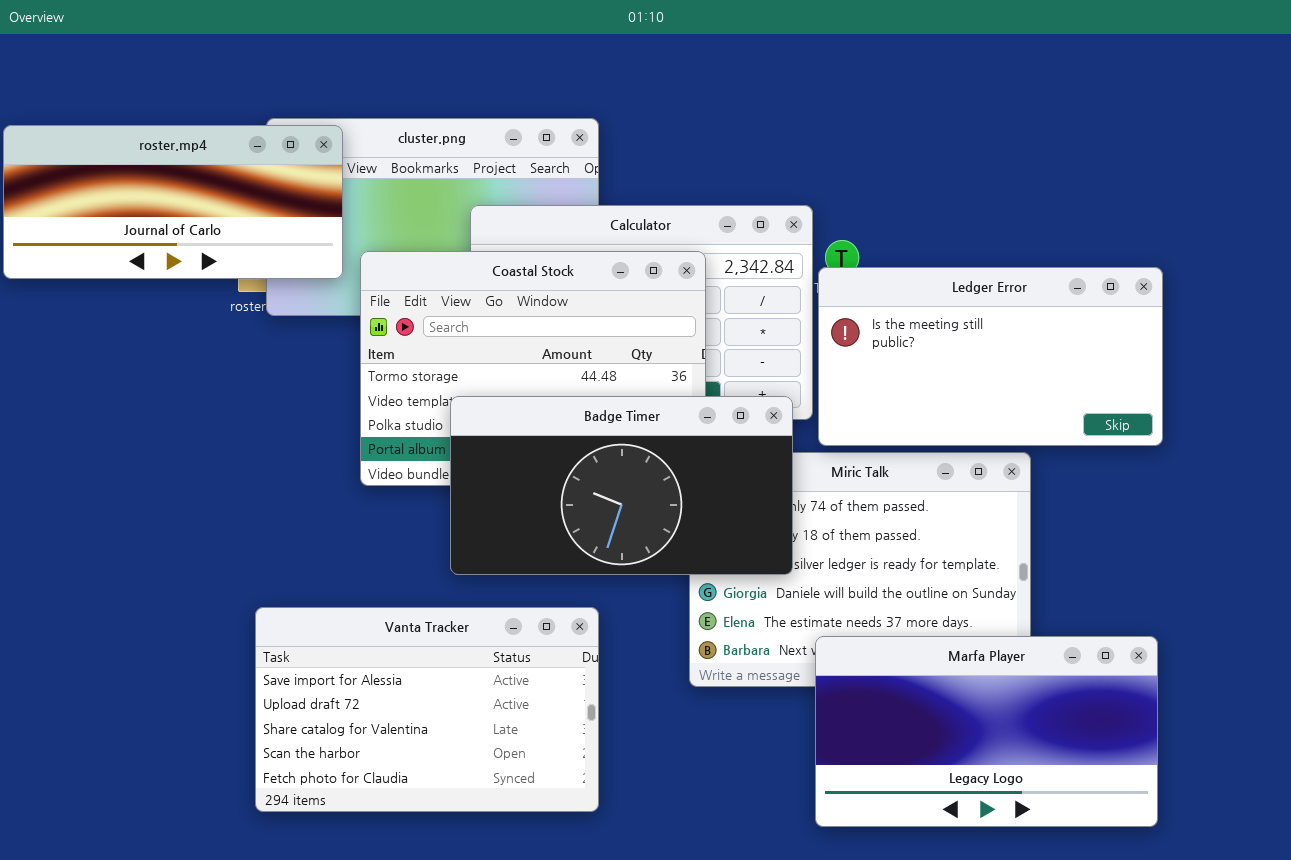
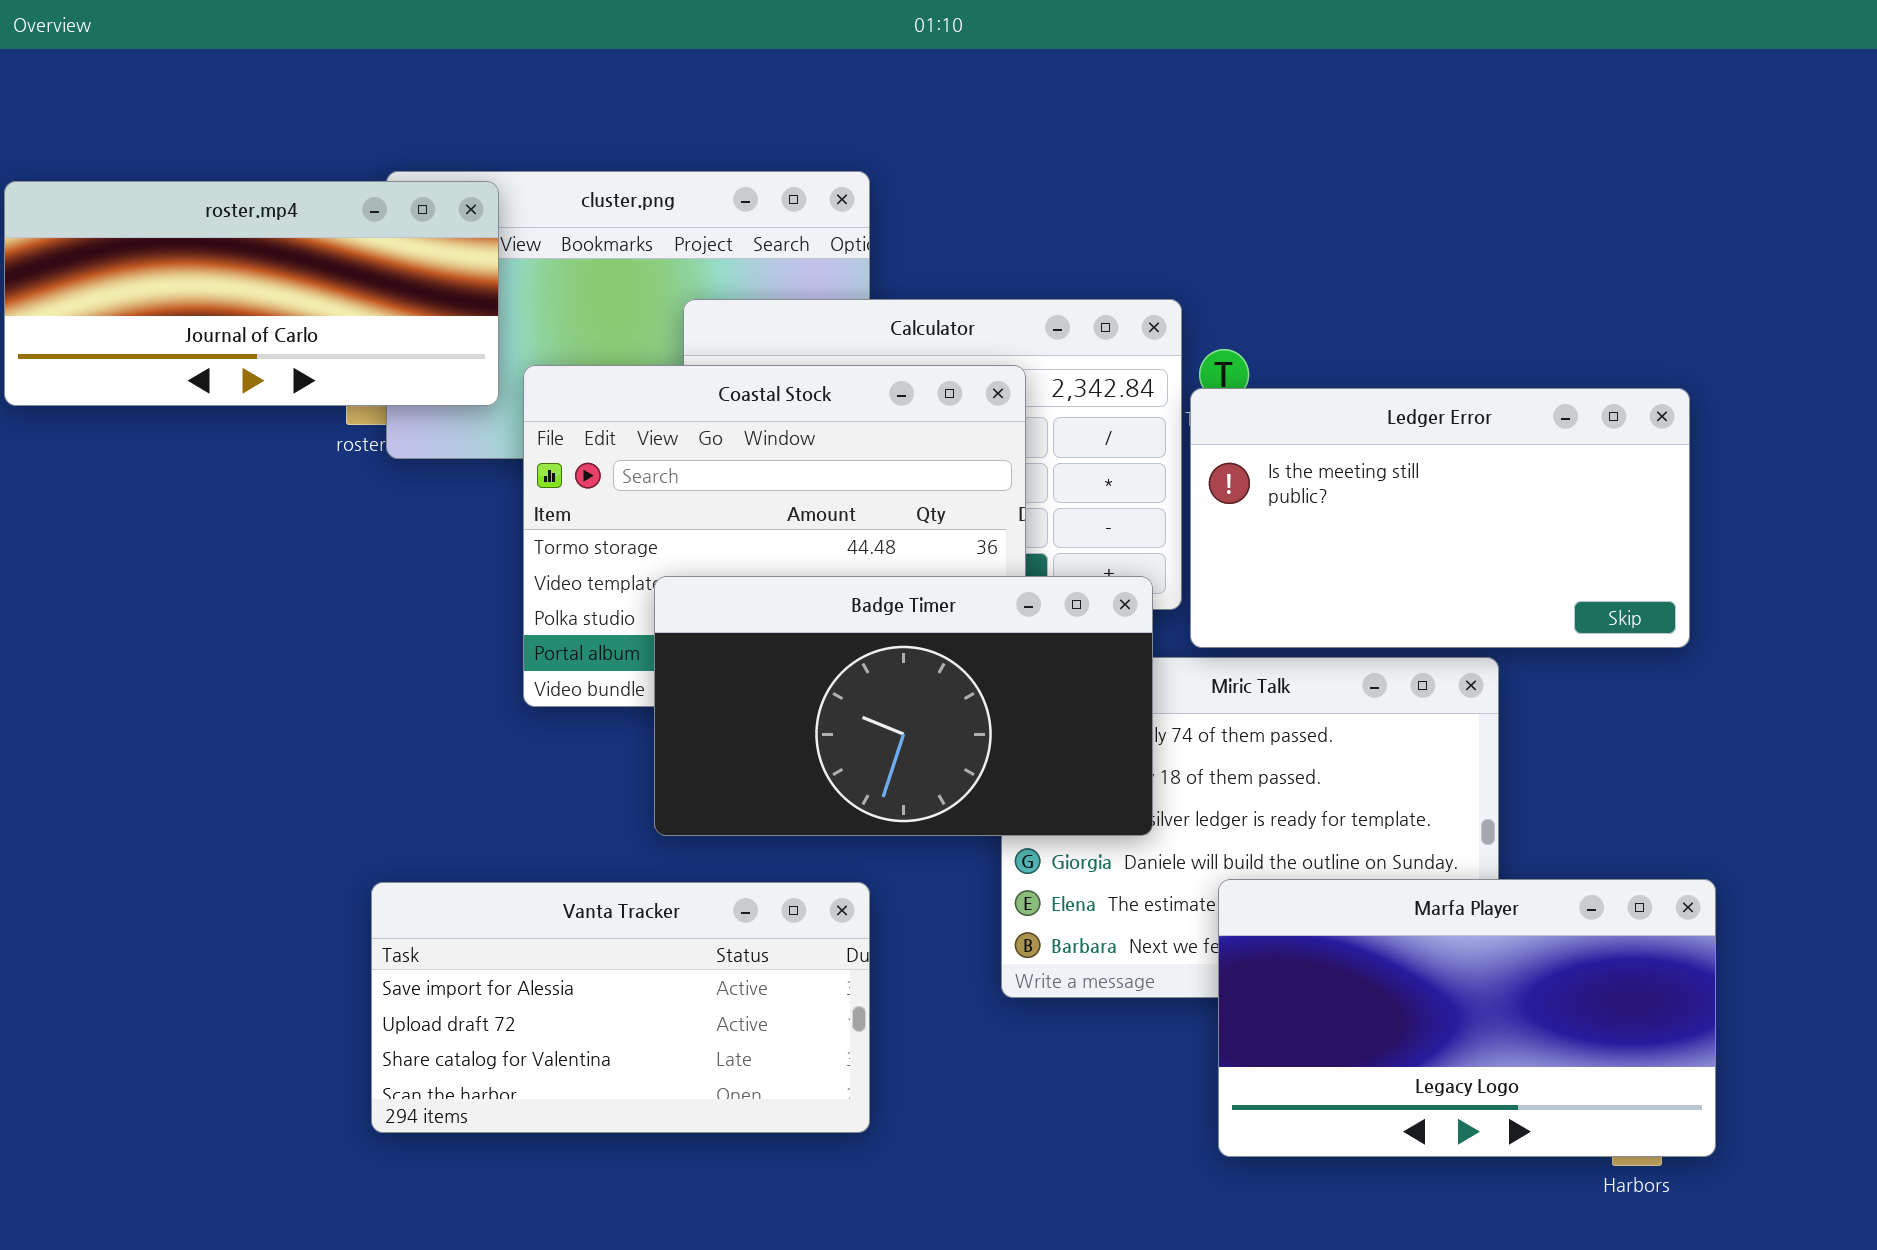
Vanta Tracker: [255,607,599,812] -> [371,882,870,1133], resized
Marfa Player: [815,636,1158,827] -> [1218,879,1716,1157], moved

